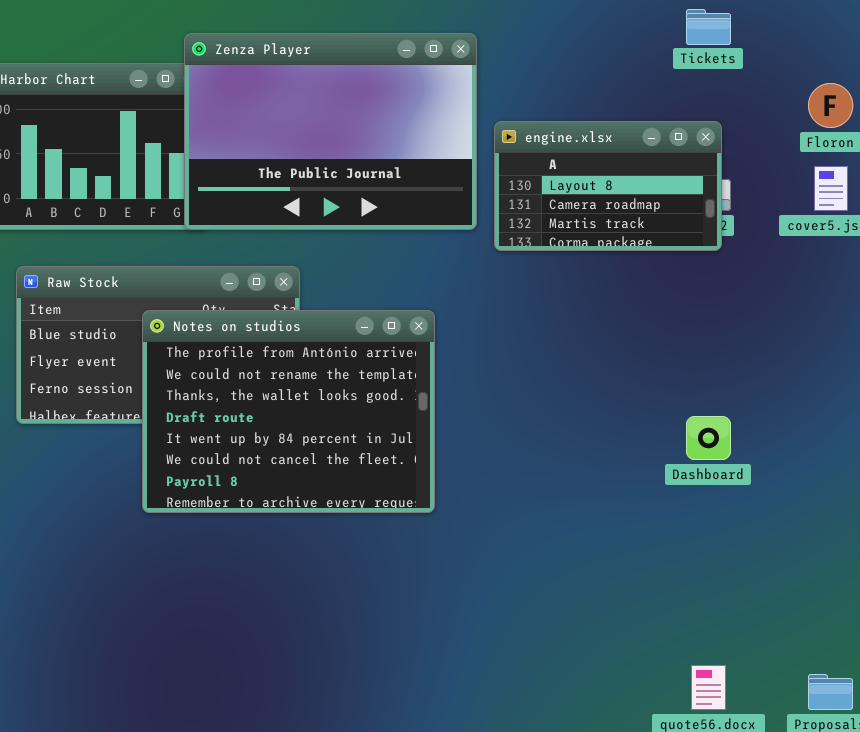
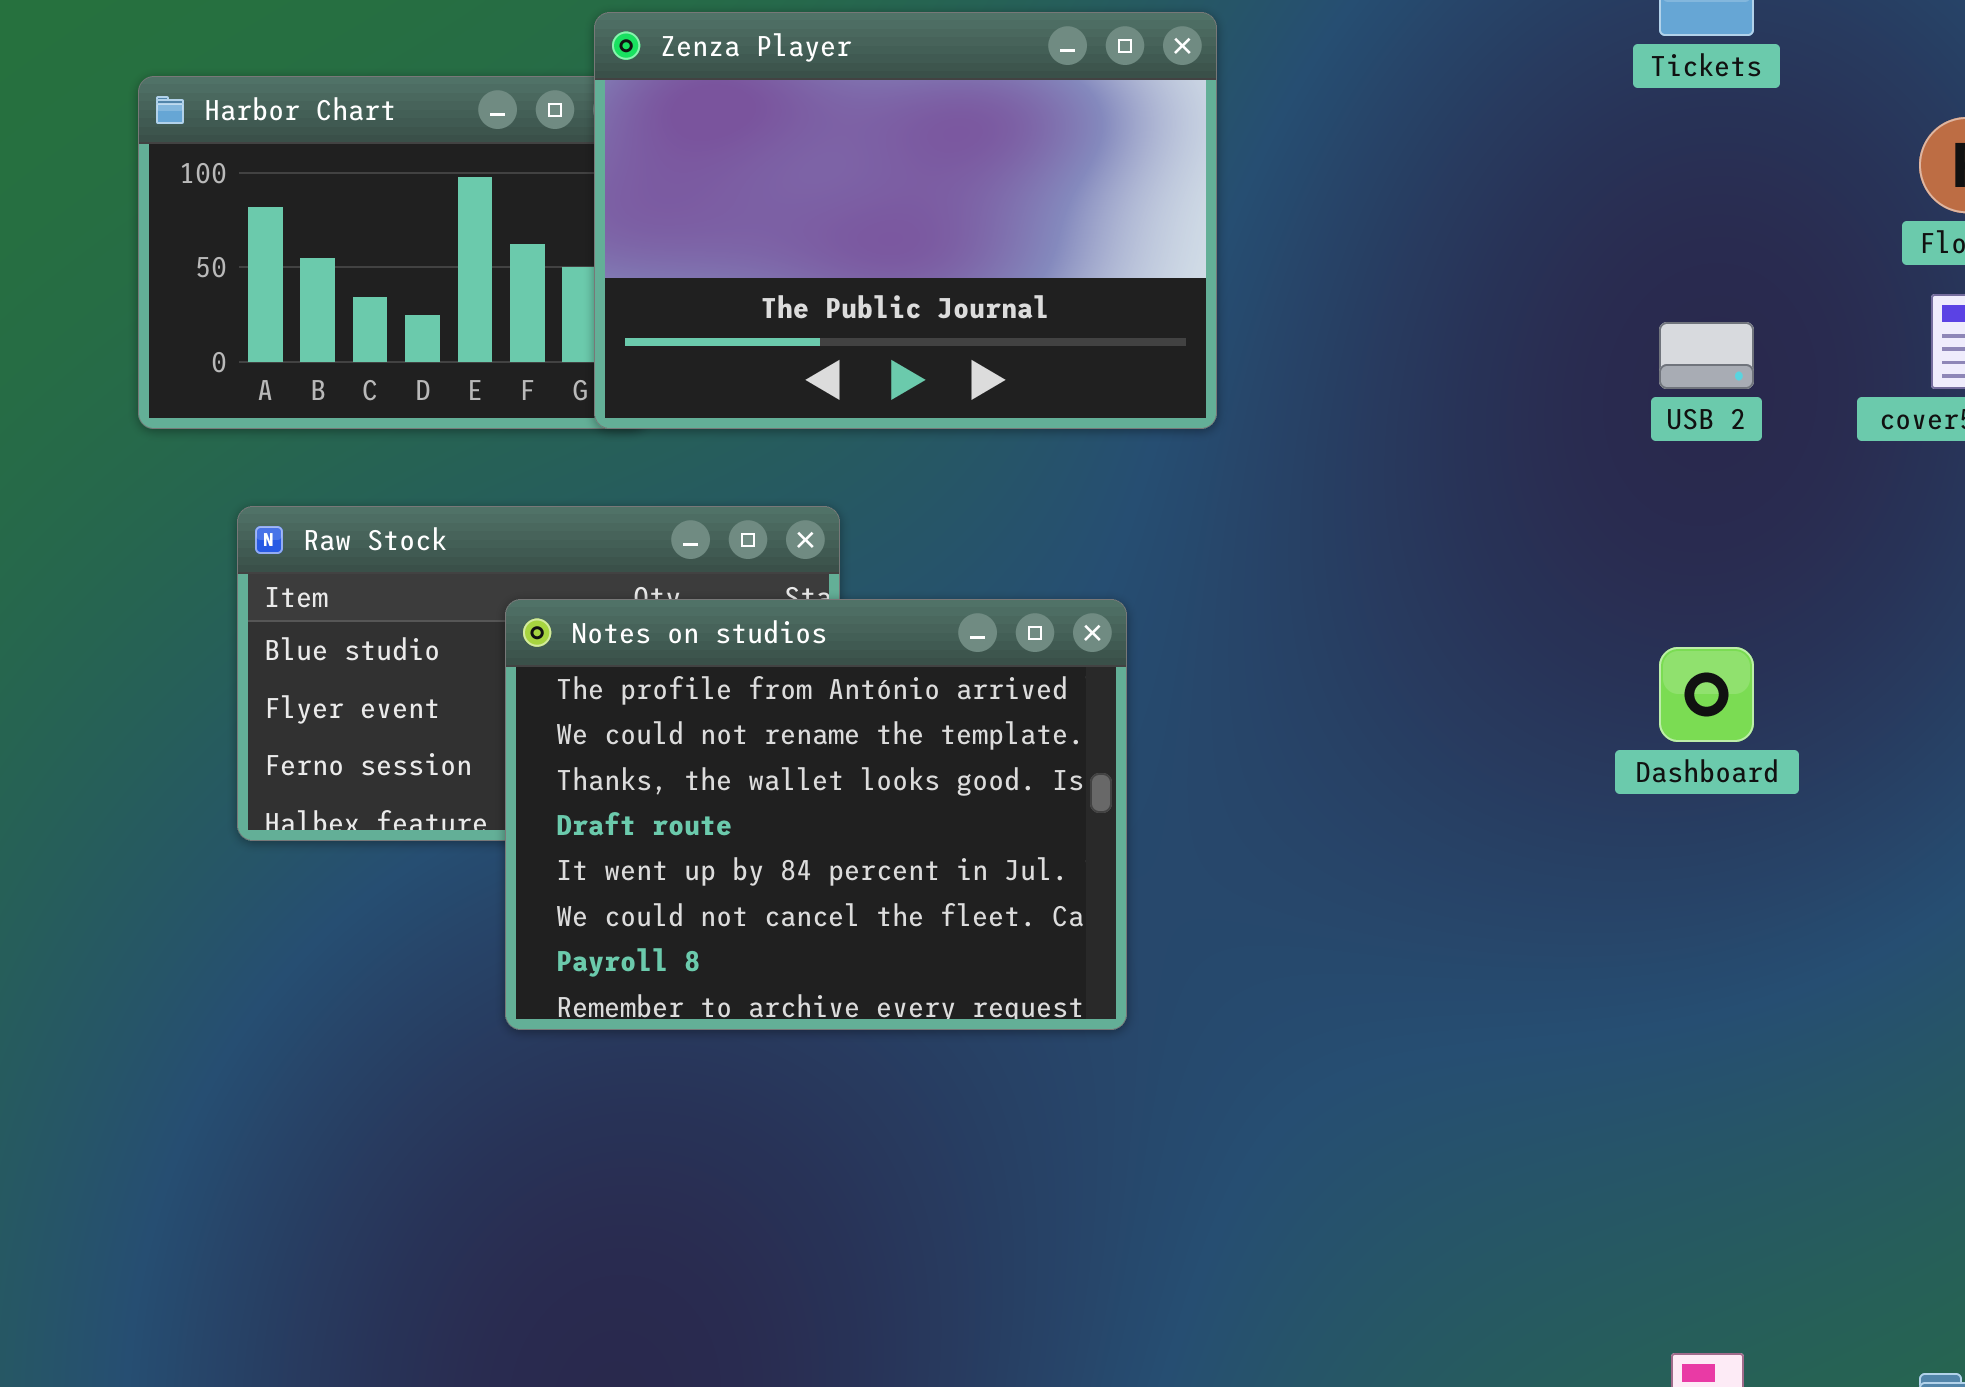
engine.xlsx: [494,121,722,251] -> none, closed
Dashboard: [686,416,731,460] -> [1659,647,1754,742], moved

